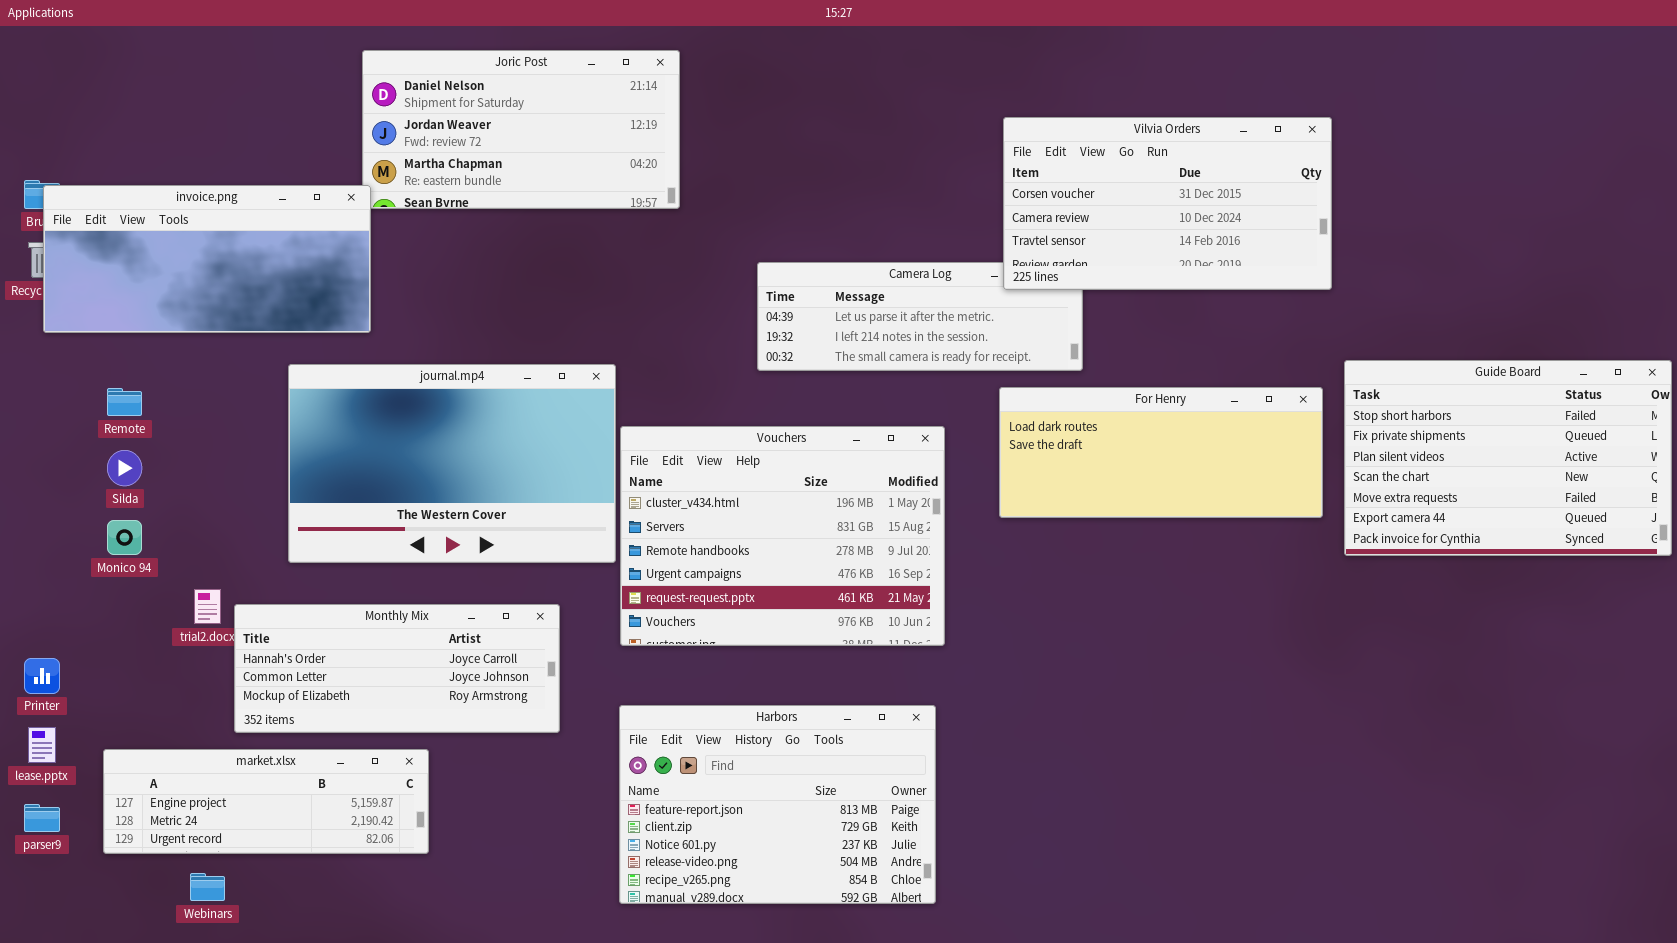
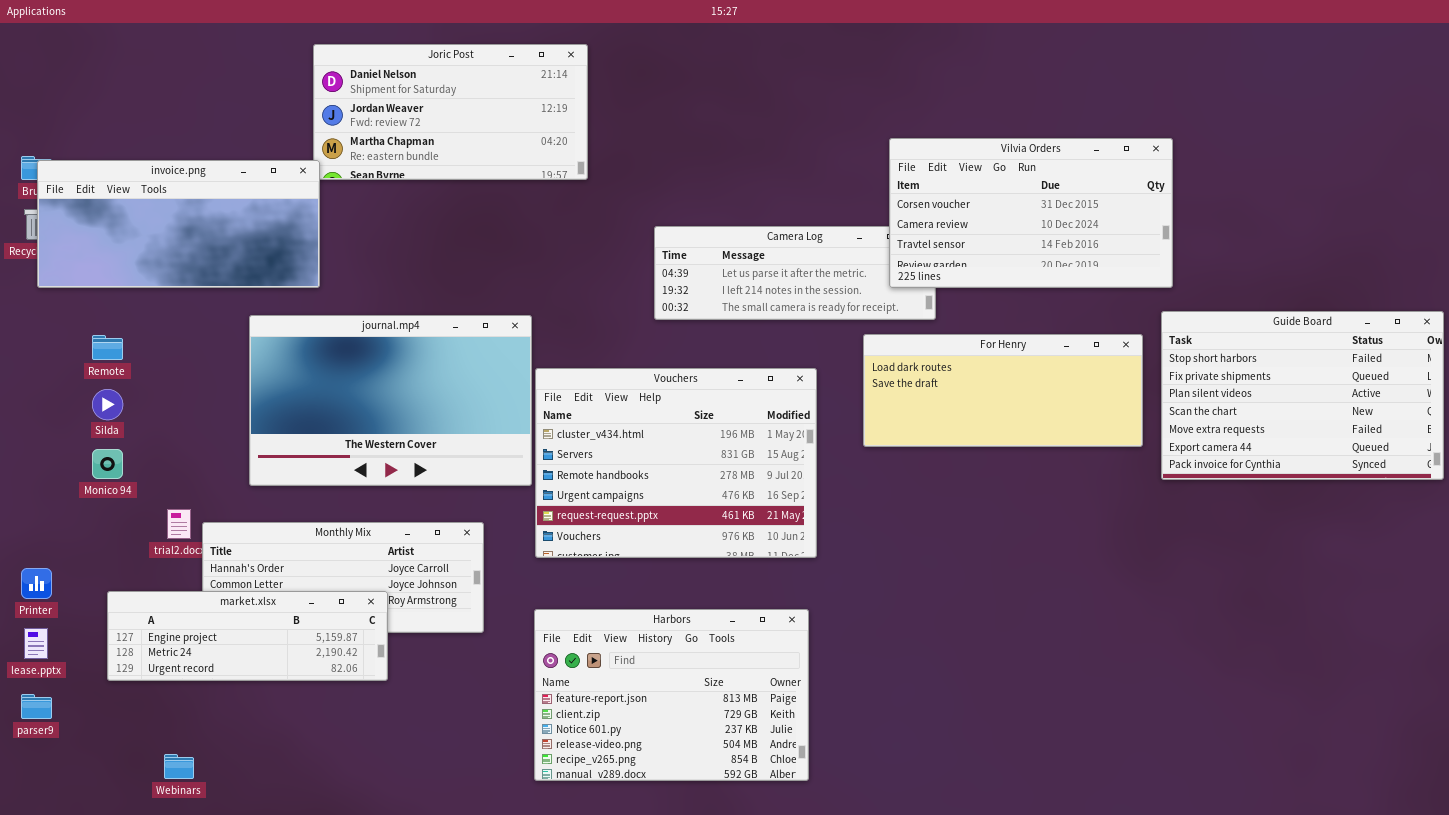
Vilvia Orders: [1003,117,1332,290] -> [889,138,1173,288], moved
market.xlsx: [103,749,429,854] -> [107,591,388,681], moved

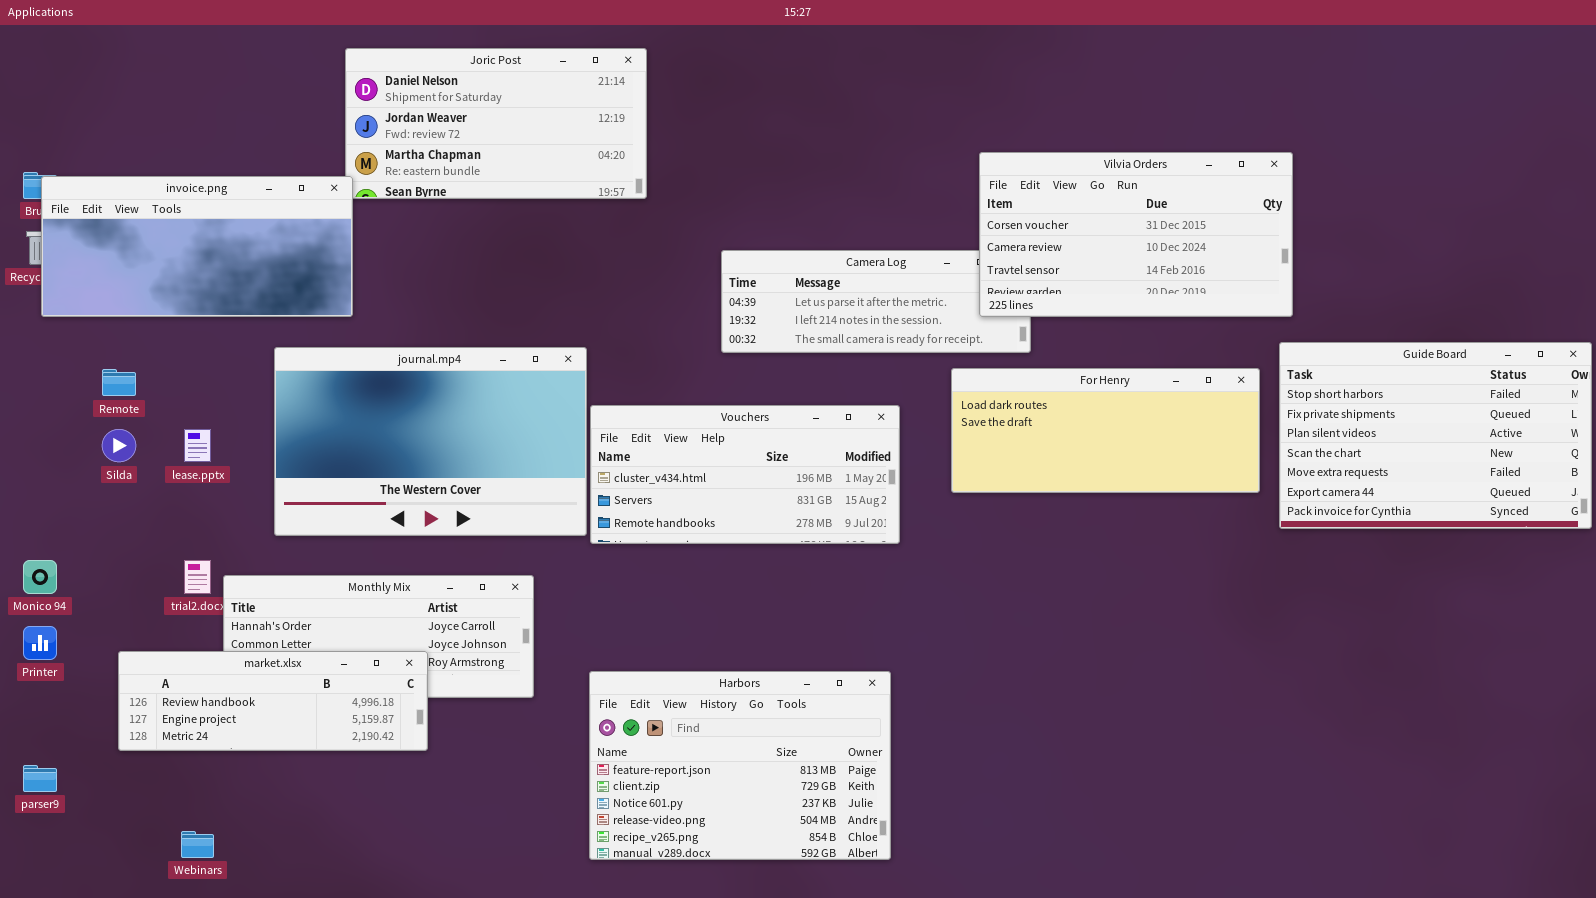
Vouchers: [535,368,817,558] -> [590,405,900,544], resized
Monico 94: [92,449,123,479] -> [23,560,57,594], moved
market.xlsx: [107,591,388,681] -> [118,651,428,751], scrolled up 1 row
lease.pptx: [24,628,48,659] -> [184,429,211,462], moved

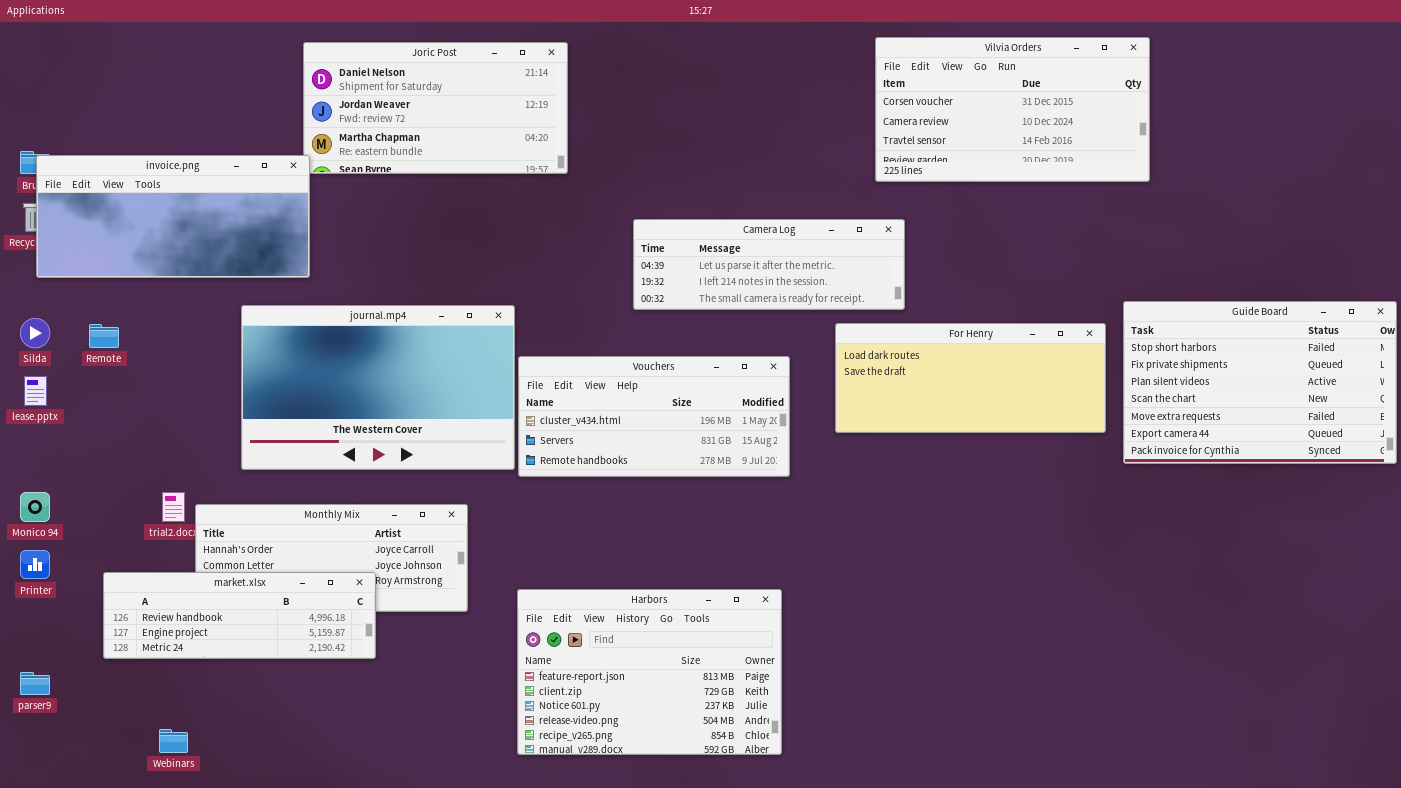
Vilvia Orders: [979,152,1293,317] -> [875,37,1150,182], moved
Silda: [102,429,136,462] -> [20,318,50,348], moved
lease.pptx: [184,429,211,462] -> [24,376,47,406], moved

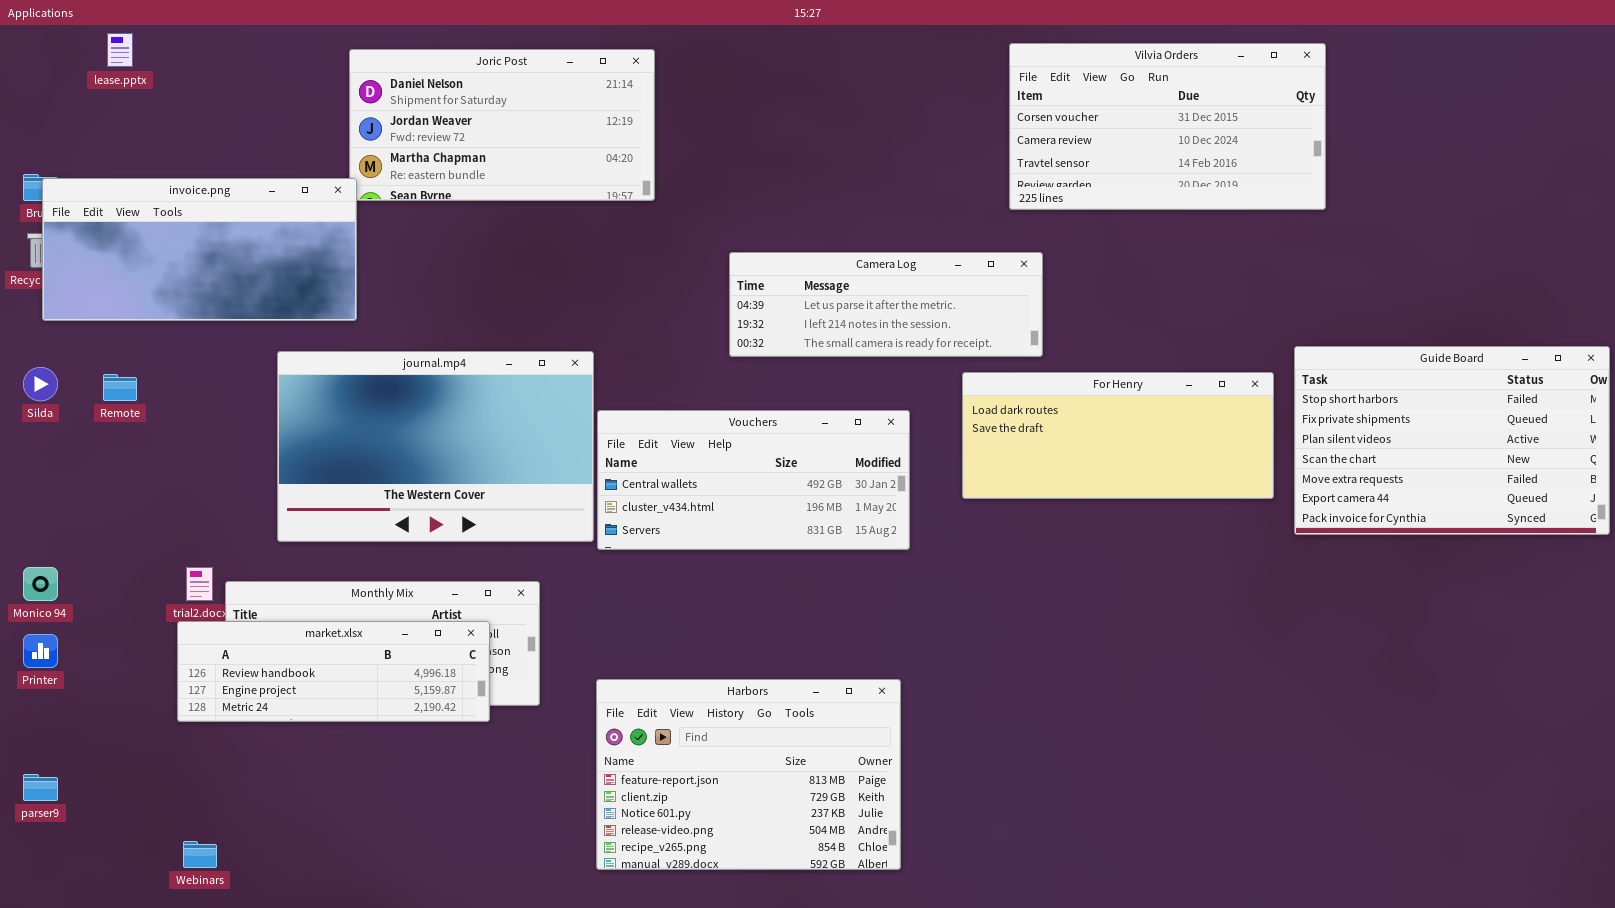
Vouchers: [518,356,790,477] -> [597,410,910,550], scrolled up 1 row
lease.pptx: [24,376,47,406] -> [107,33,133,67], moved
market.xlsx: [103,572,376,659] -> [177,621,490,722], moved

